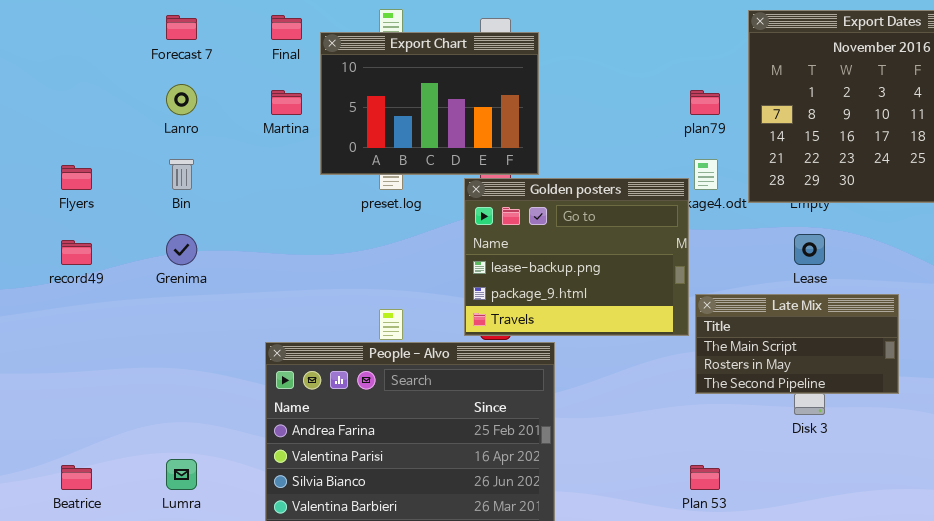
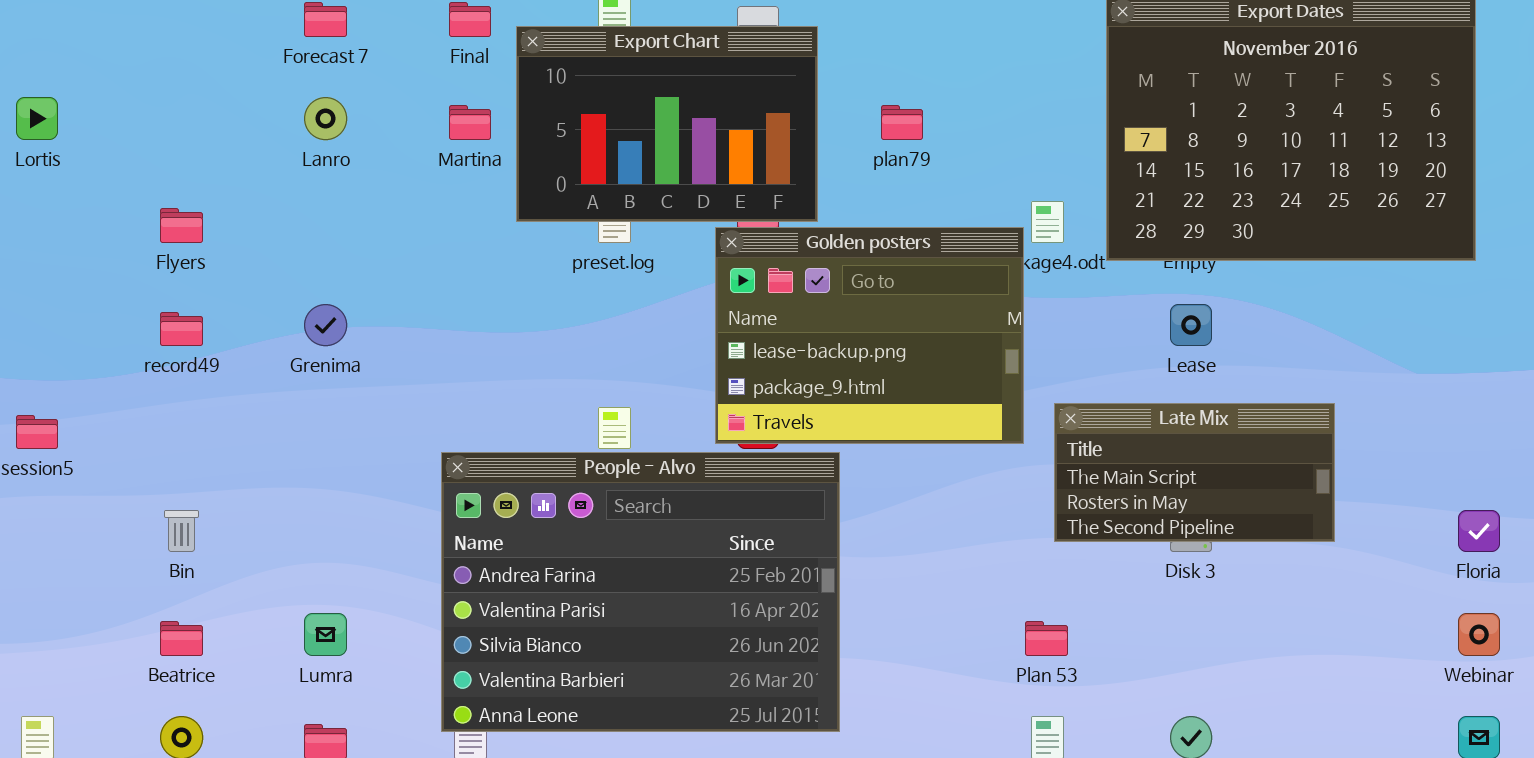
plan79: [690,90,720,115] -> [881,105,923,140], moved
Bin: [169,159,194,190] -> [164,510,199,552], moved
Late Mix: [695,294,899,394] -> [1054,403,1335,542], moved

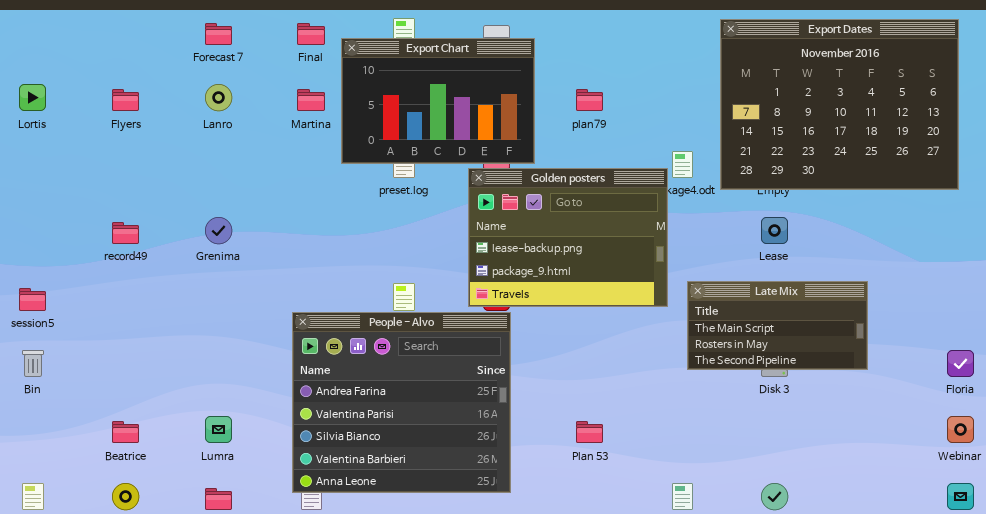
Flyers: [160,208,203,243] -> [112,89,139,111], moved
People - Alvo: [441,452,840,732] -> [292,312,511,493], resized
Bin: [164,510,199,552] -> [22,350,44,377], moved
Plan 53: [1025,621,1068,656] -> [576,421,603,443], moved

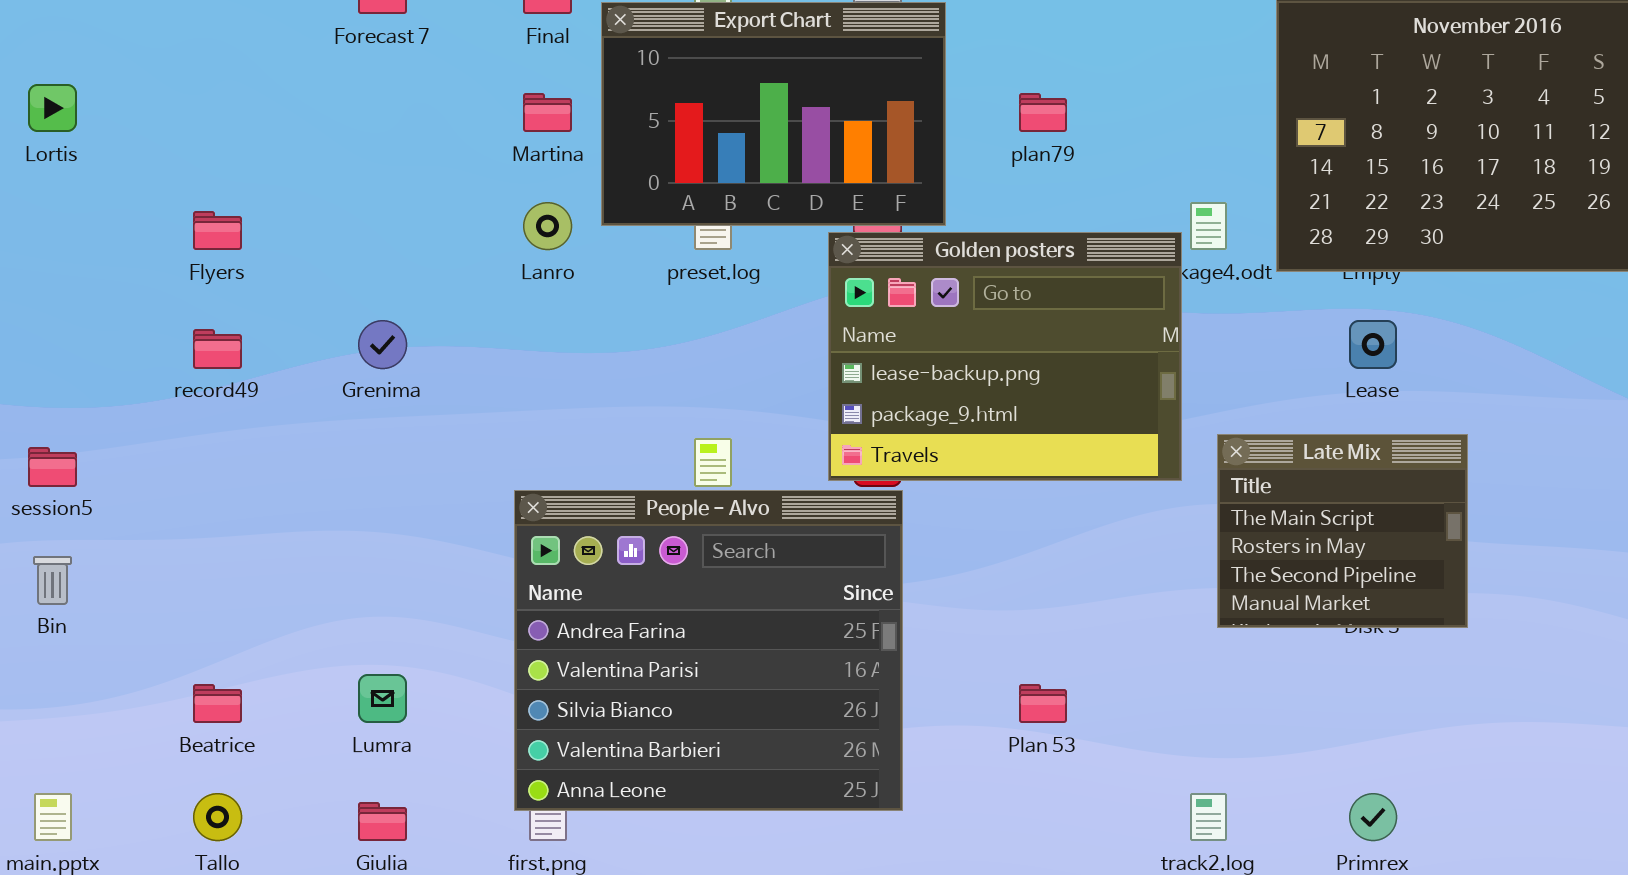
Lanro: [205,84,232,111] -> [523,202,572,250], moved
Flyers: [112,89,139,111] -> [193,211,242,250], moved
Late Mix: [687,281,868,370] -> [1217,434,1468,628], resized

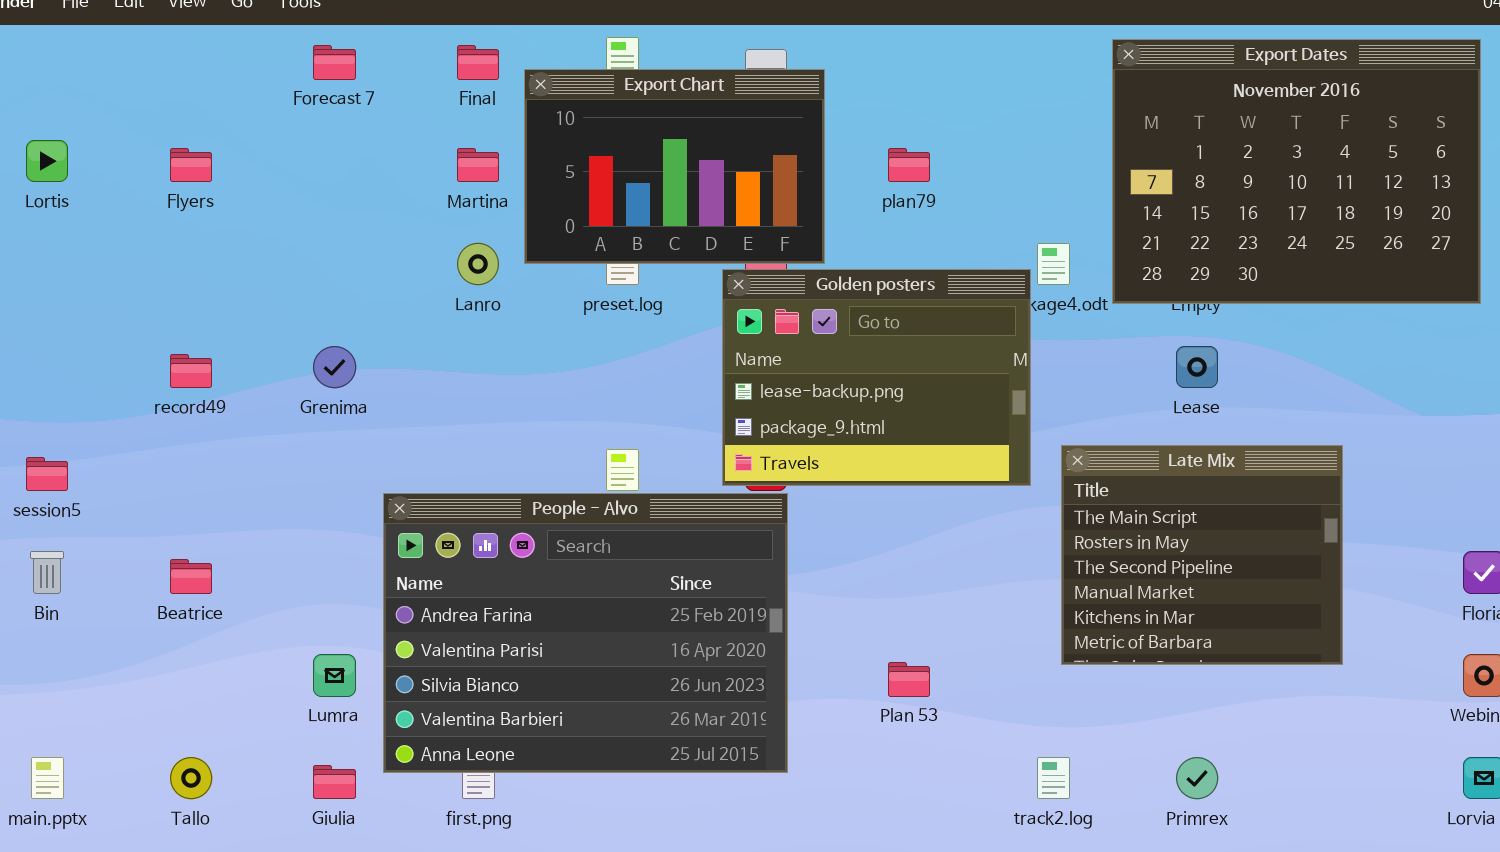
Flyers: [193,211,242,250] -> [170,148,212,182], moved
Late Mix: [1217,434,1468,628] -> [1061,445,1343,665], resized
People - Alvo: [514,490,903,811] -> [383,493,788,773], resized
Beatrice: [193,684,242,723] -> [170,559,212,594], moved

